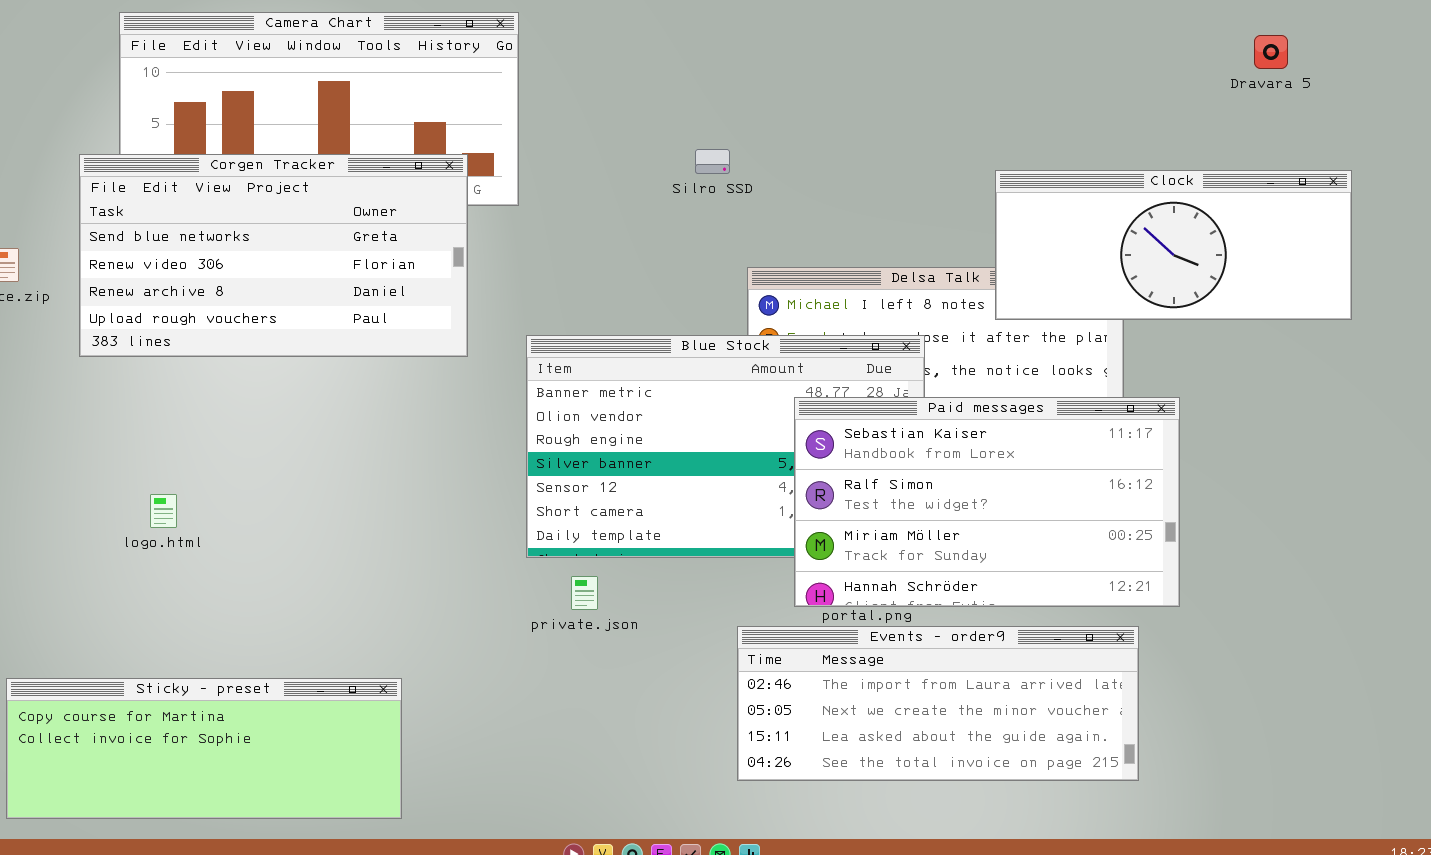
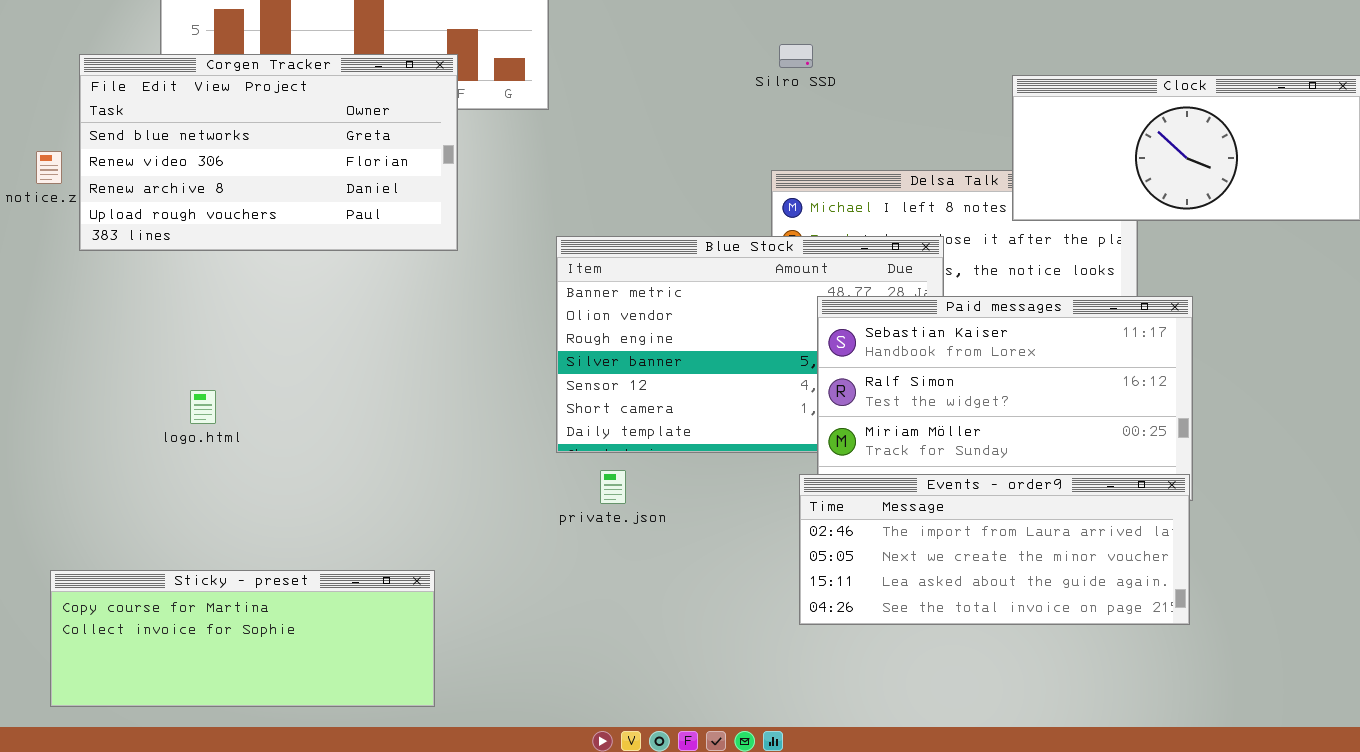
Silro SSD: [695,149,730,174] -> [779,44,813,68], moved
Corgen Tracker: [79,154,468,357] -> [79,54,458,251], moved
Events - order9: [737,626,1139,781] -> [799,474,1190,625], moved

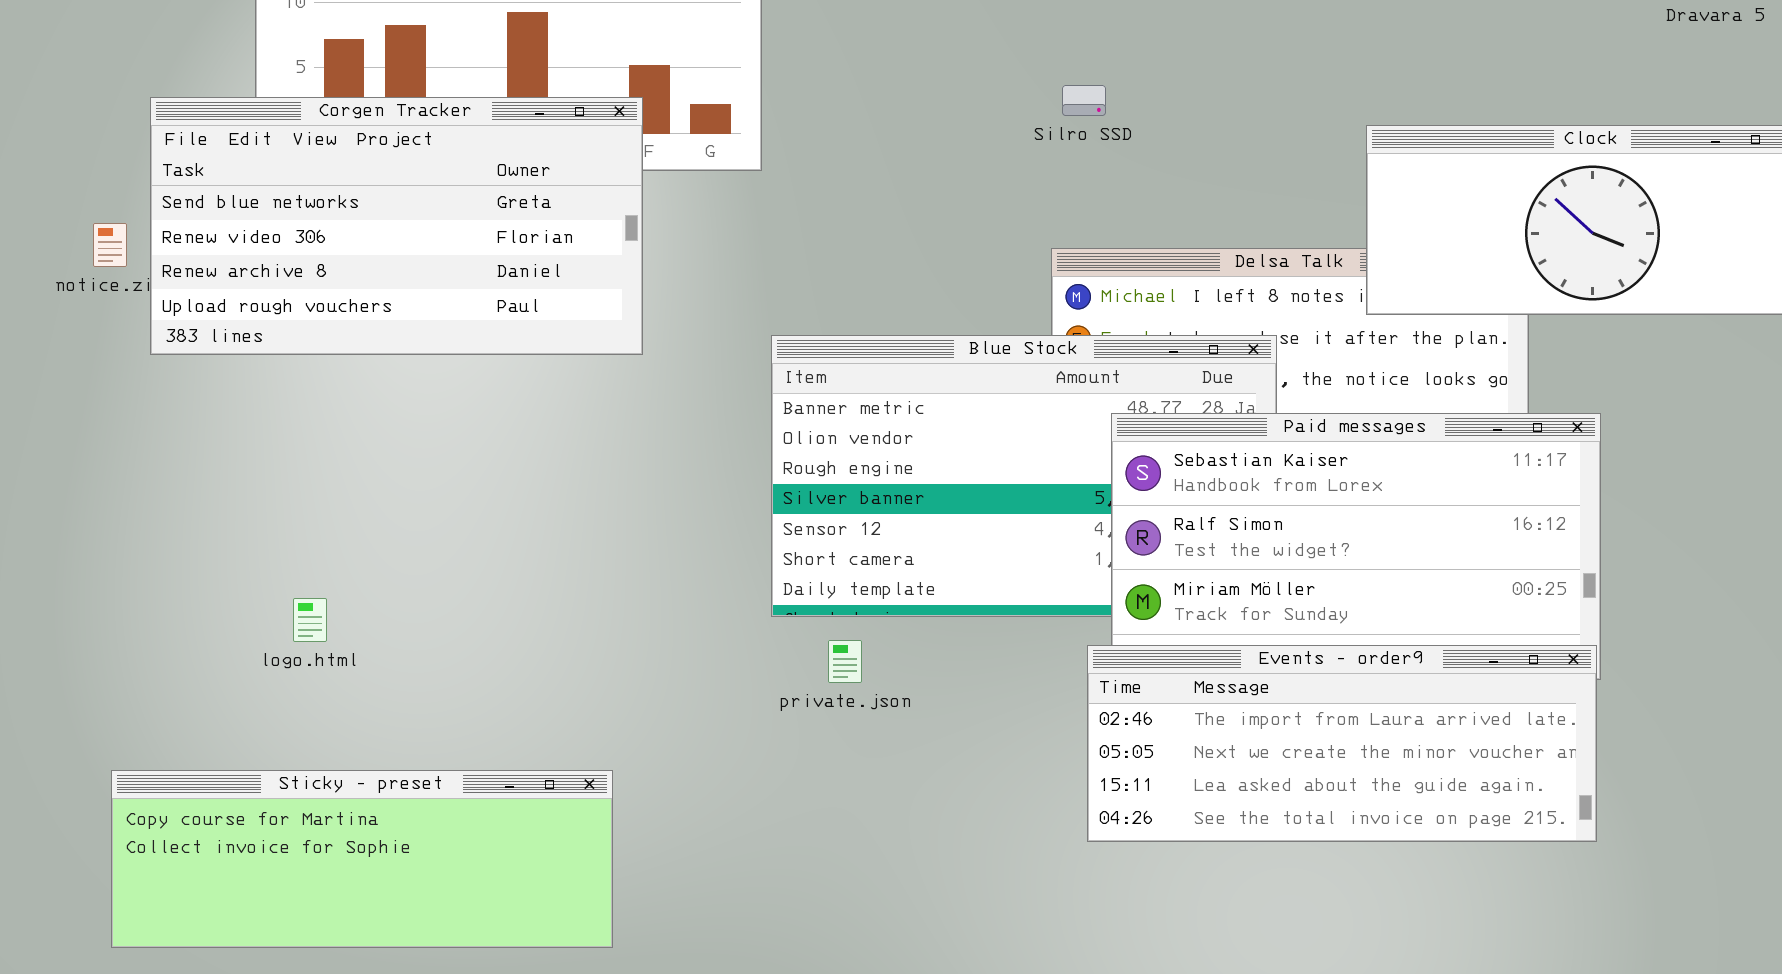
logo.html: [190,390,216,424] -> [293,598,327,642], moved

